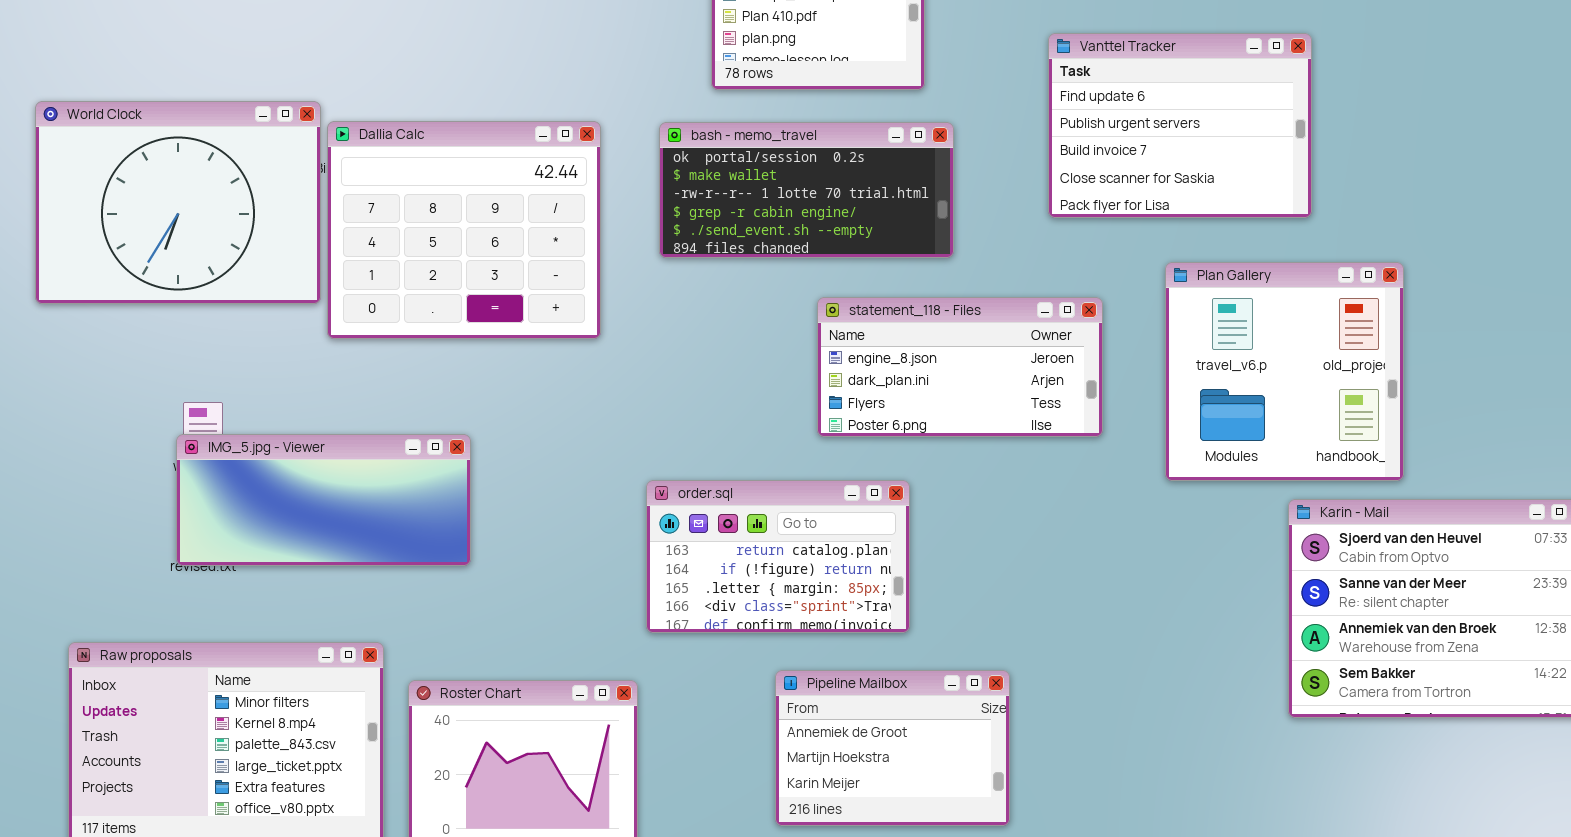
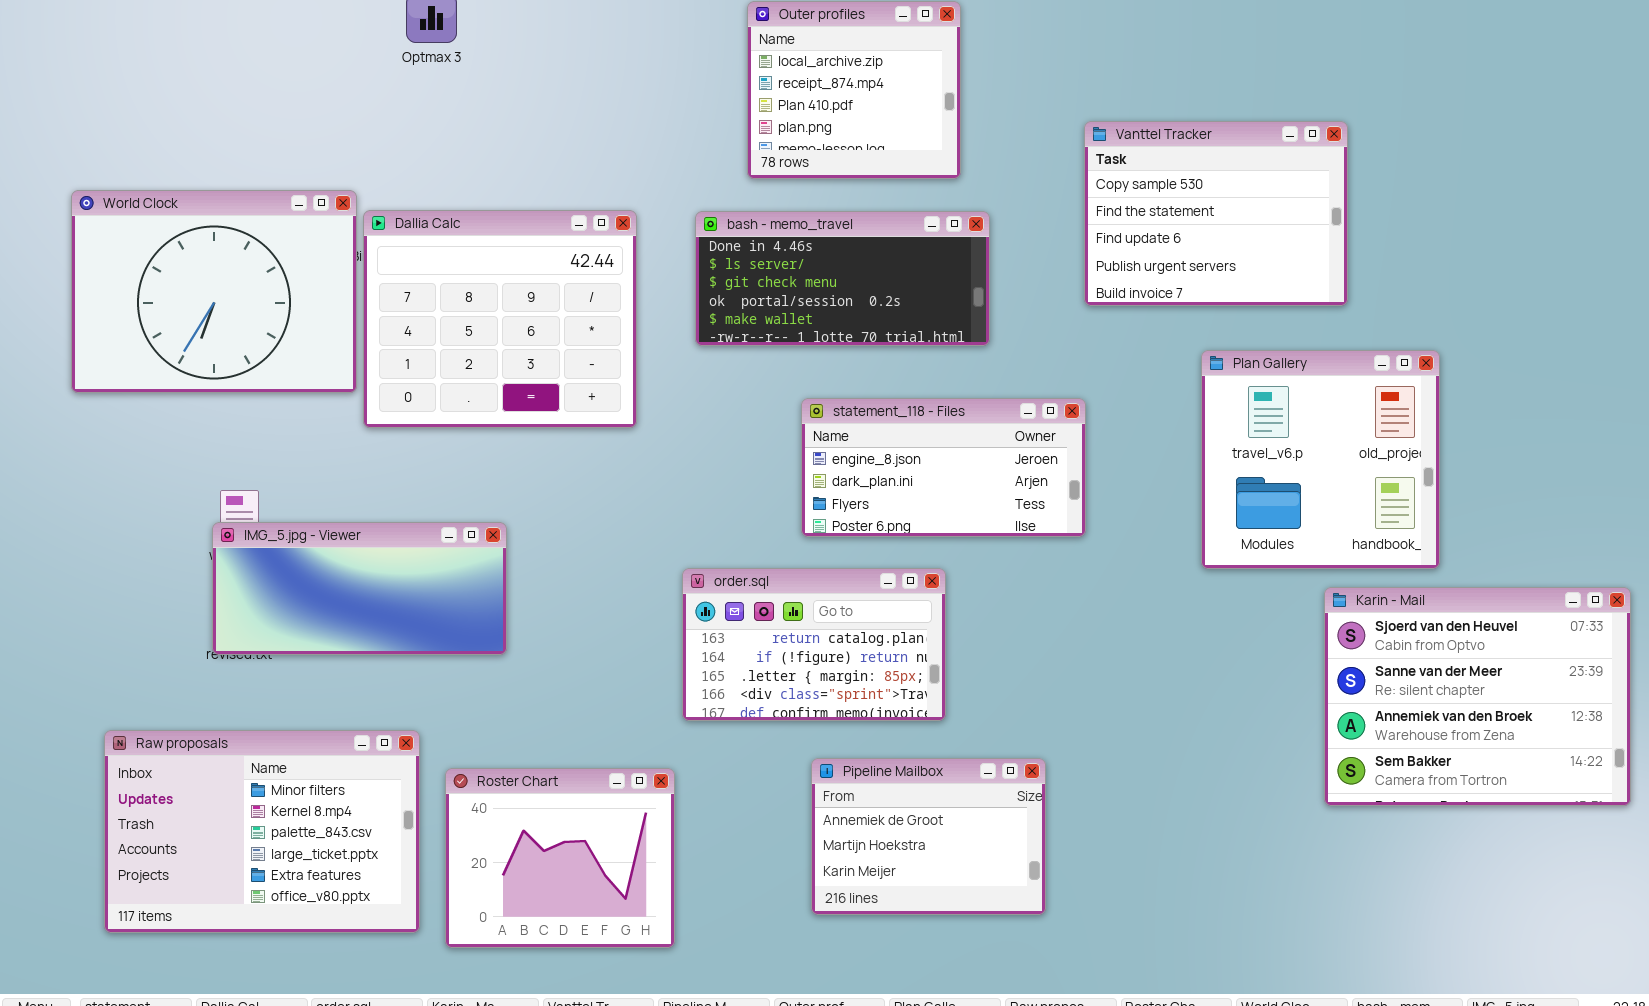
Vanttel Tracker: [1048,33,1312,218] -> [1084,121,1348,306], scrolled up 2 rows
bash - memo_travel: [659,122,954,258] -> [695,211,990,346], scrolled up 3 rows
statement_118 - Files: [817,297,1103,437] -> [801,398,1086,537], moved

